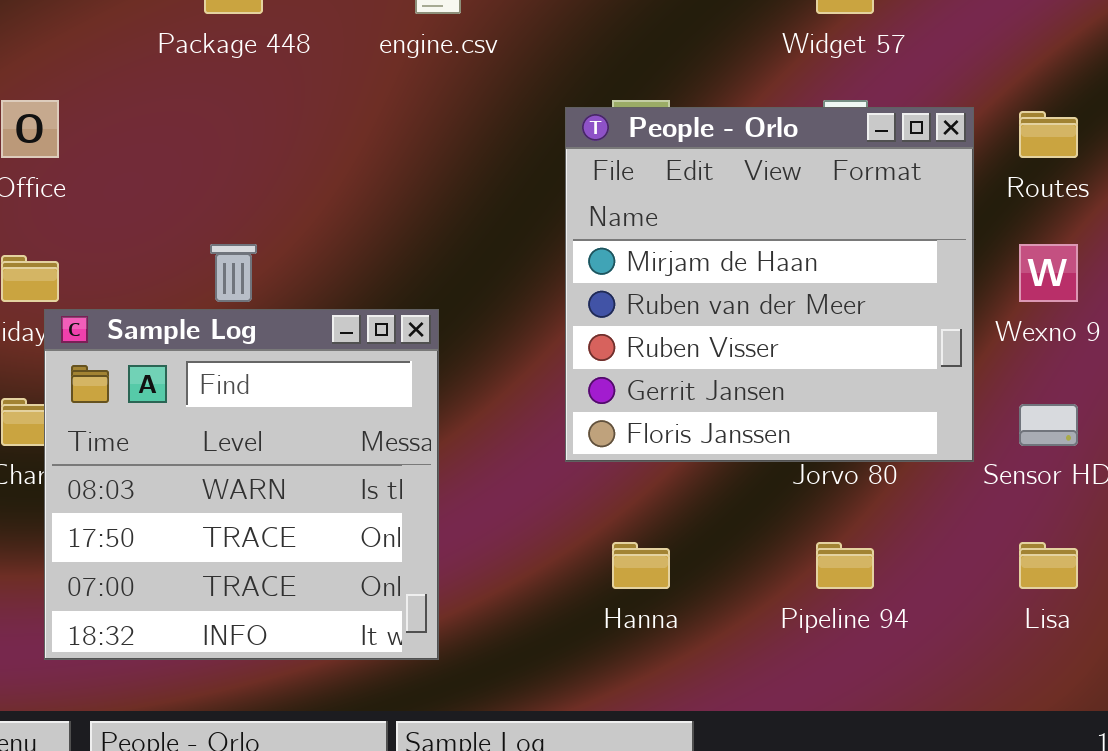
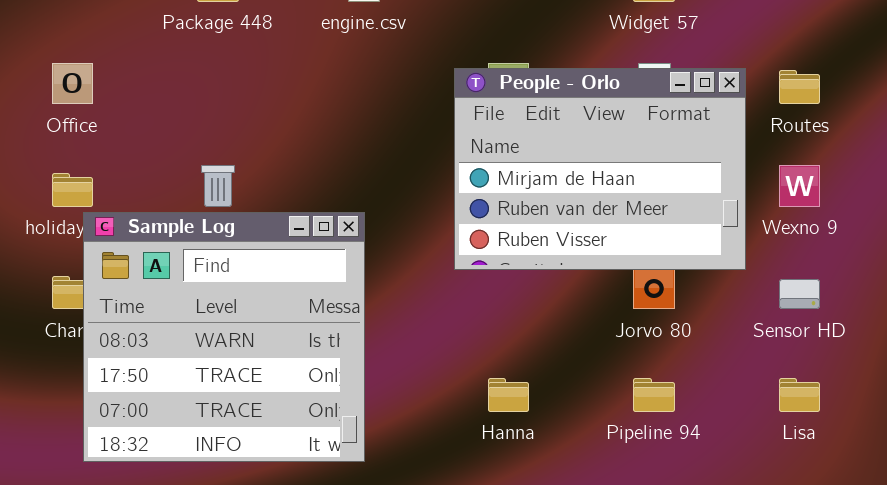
People - Orlo: [565,107,974,462] -> [454,68,746,270], resized

